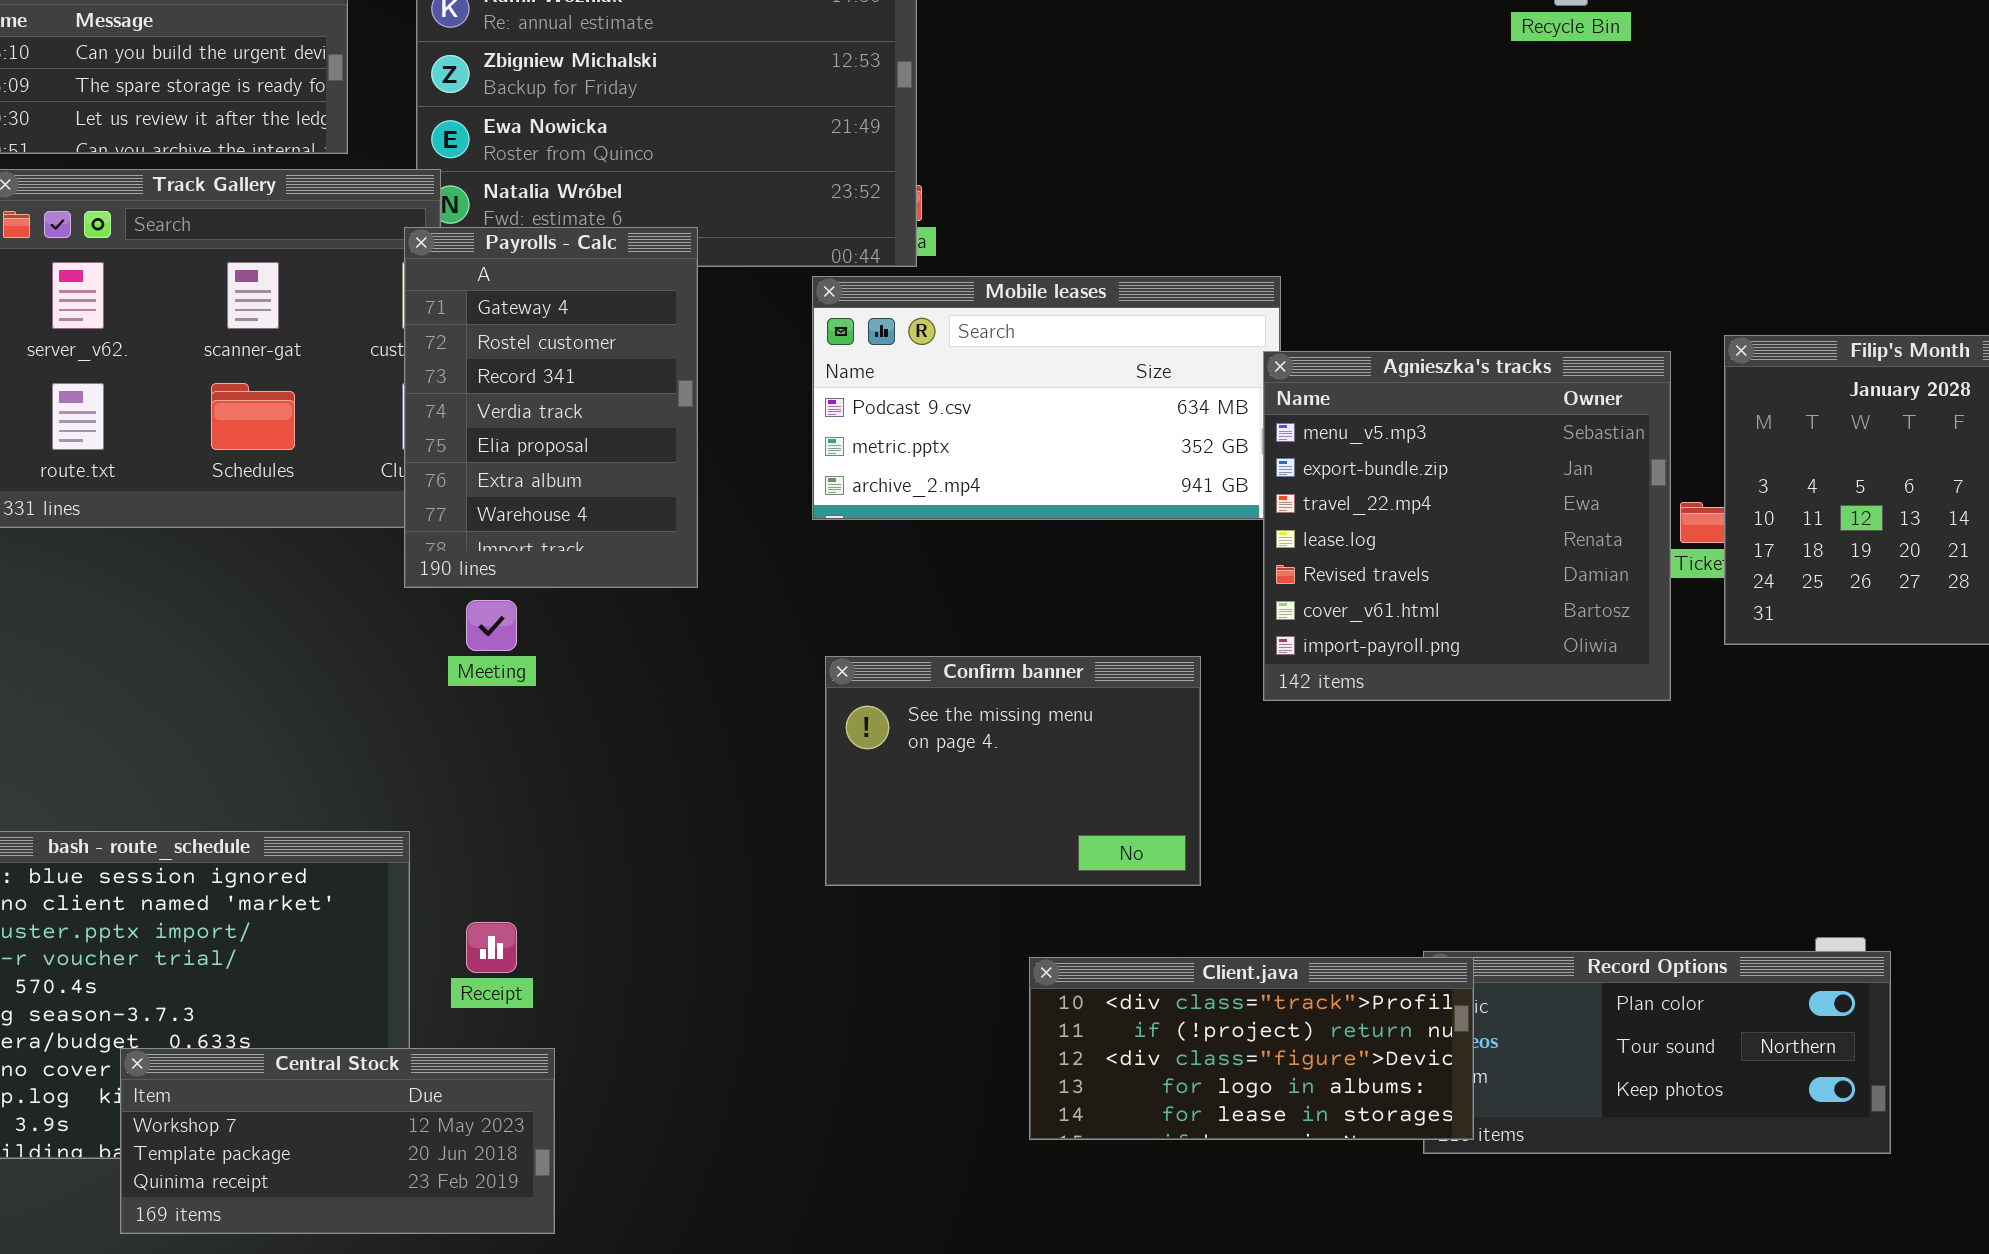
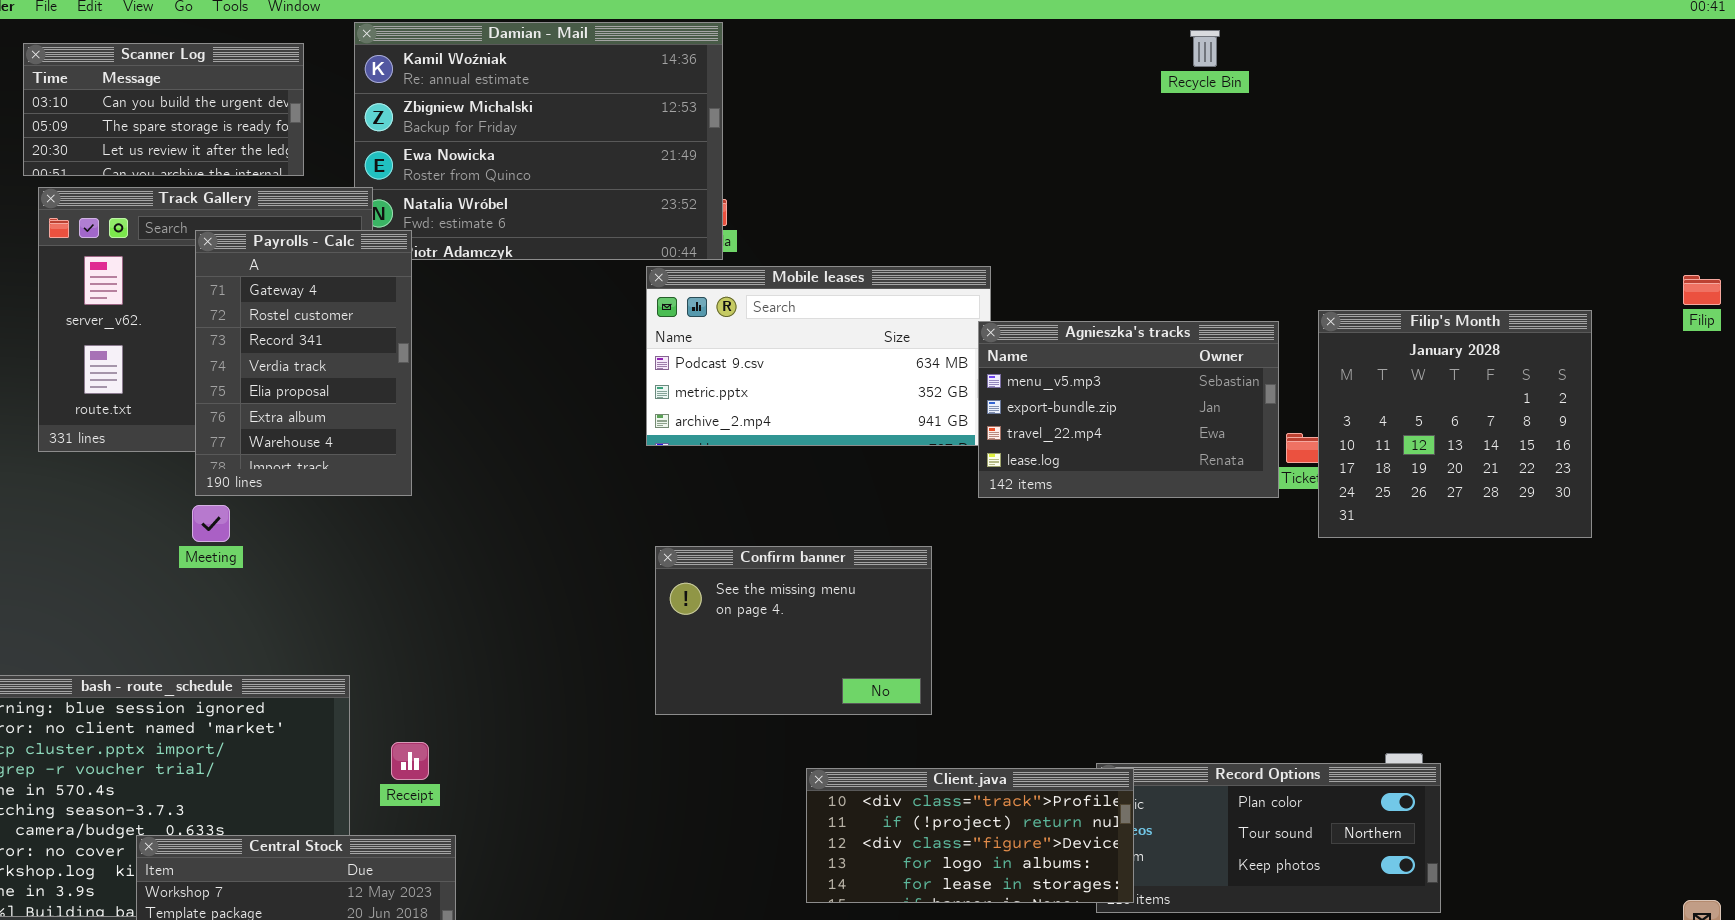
Payrolls - Calc: [404,227,698,588] -> [195,230,412,496], moved
Agnieszka's tracks: [1263,351,1671,701] -> [978,321,1279,498], resized
Meeting: [466,600,517,651] -> [192,505,230,542], moved

